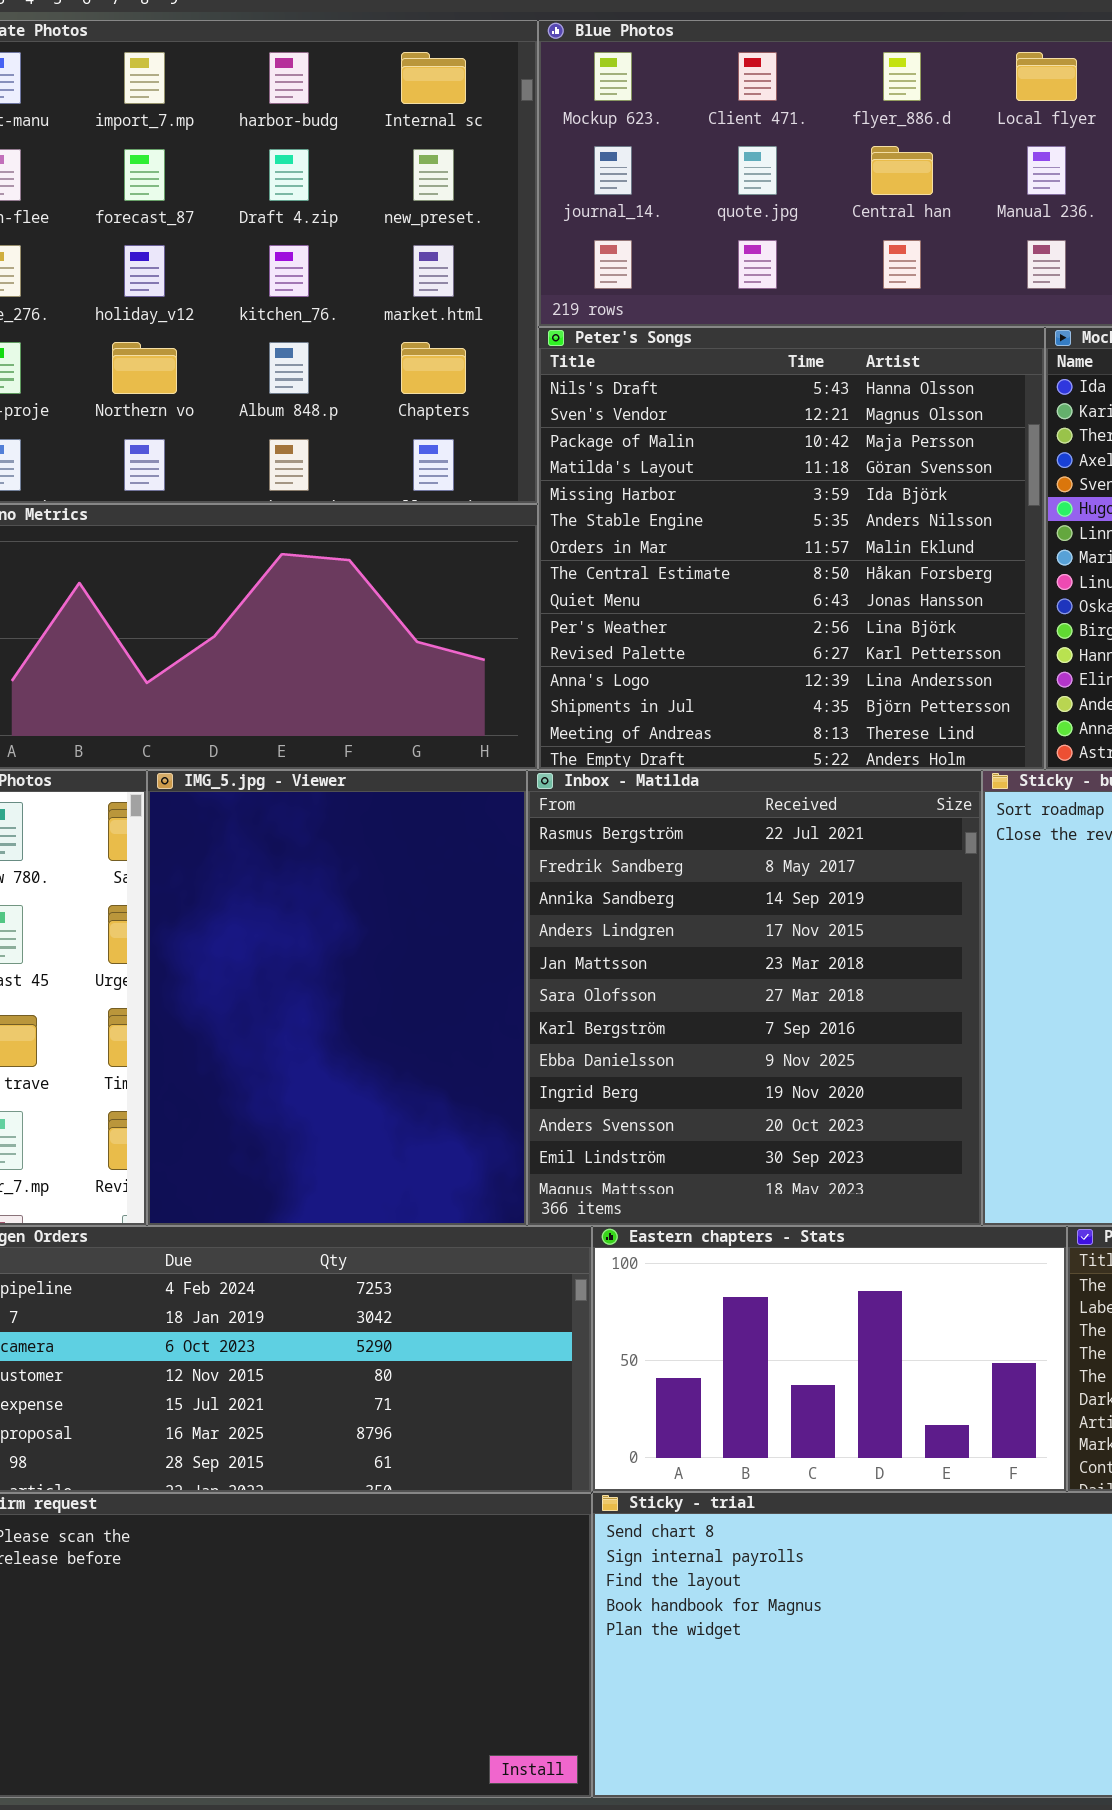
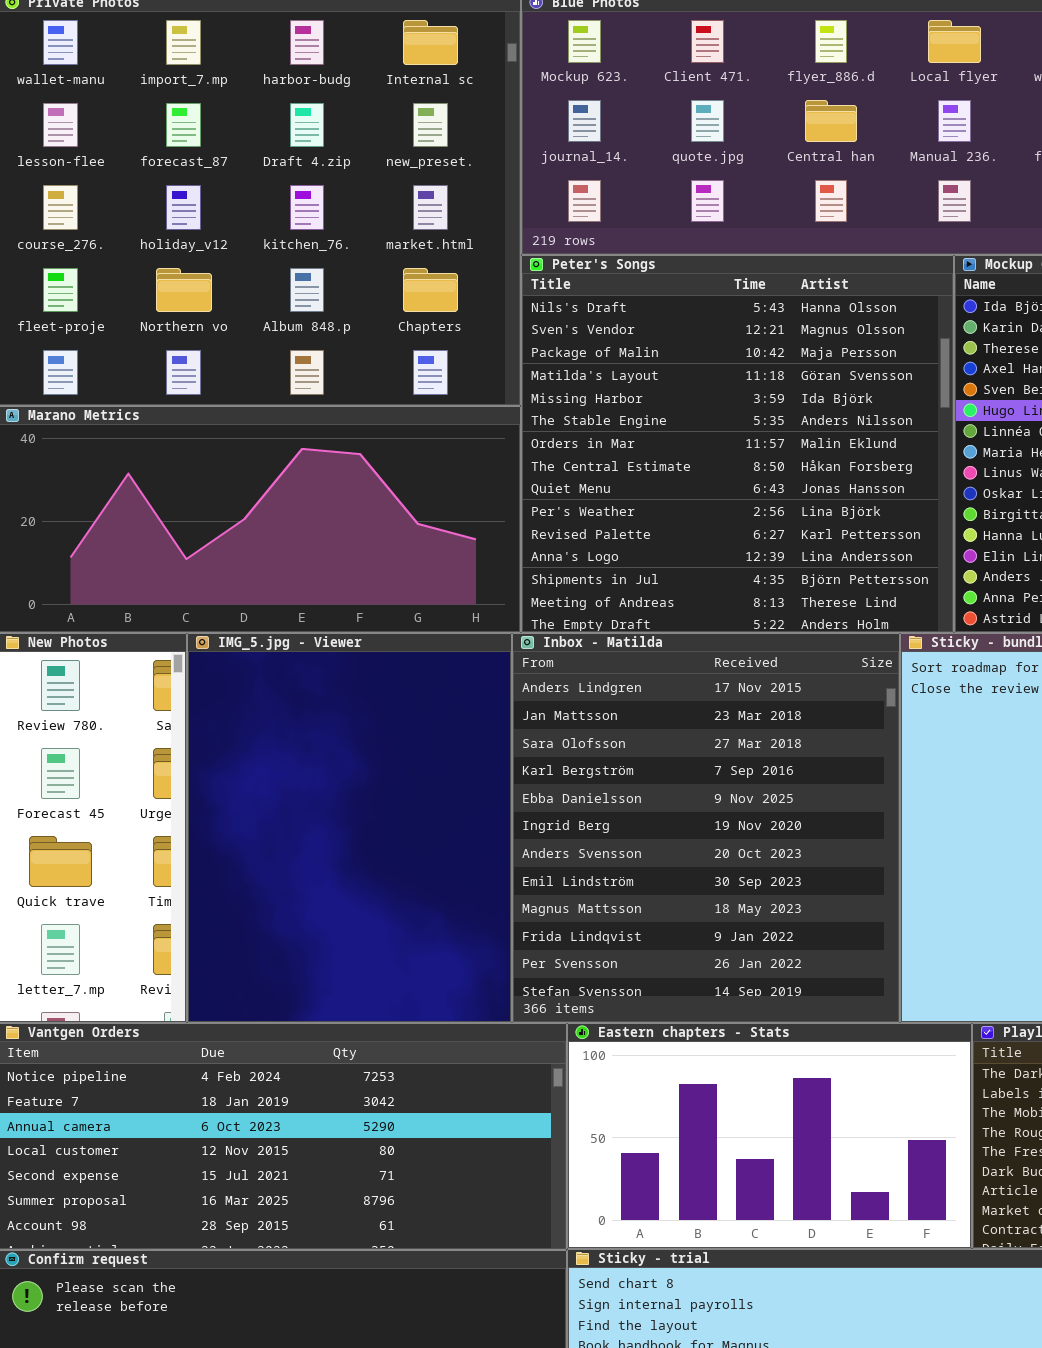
Inbox - Matilda: [527,770,982,1226] -> [512,633,900,1023], scrolled down 3 rows

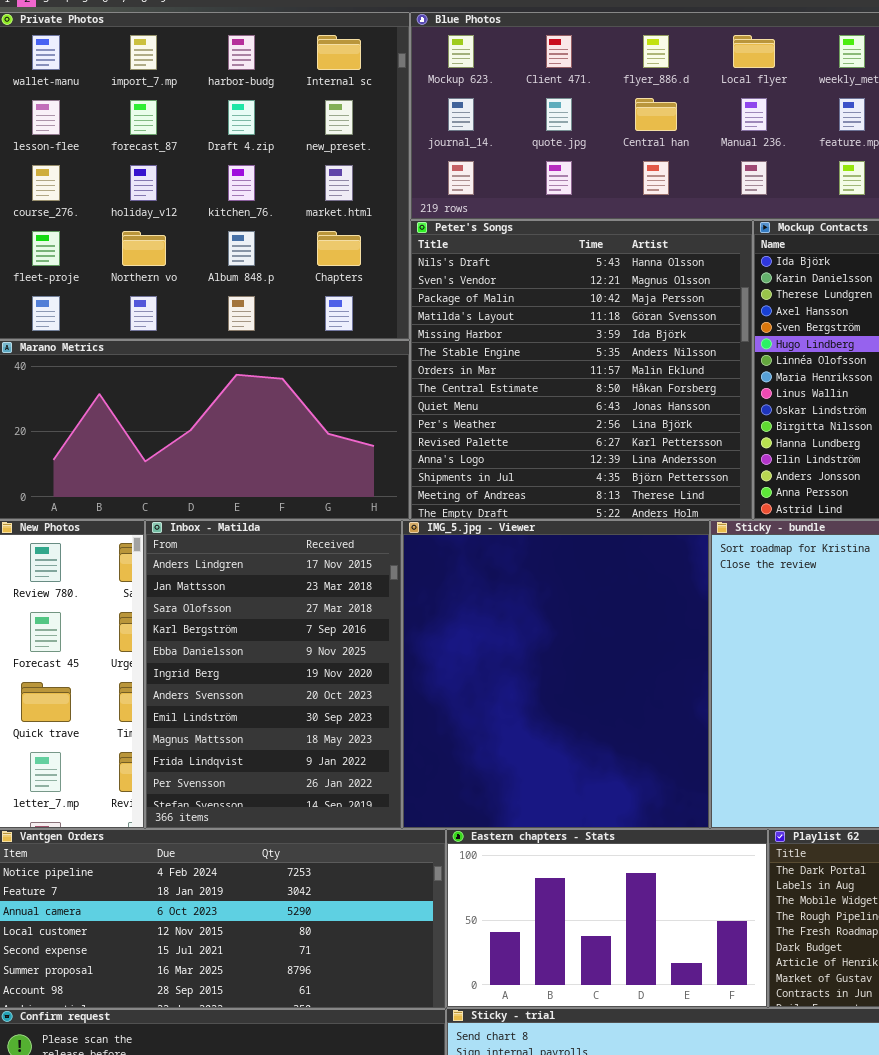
IMG_5.jpg - Viewer: [187,633,512,1023] -> [402,520,710,829], moved, resized
Inbox - Matilda: [512,633,900,1023] -> [145,520,402,829], moved, resized

